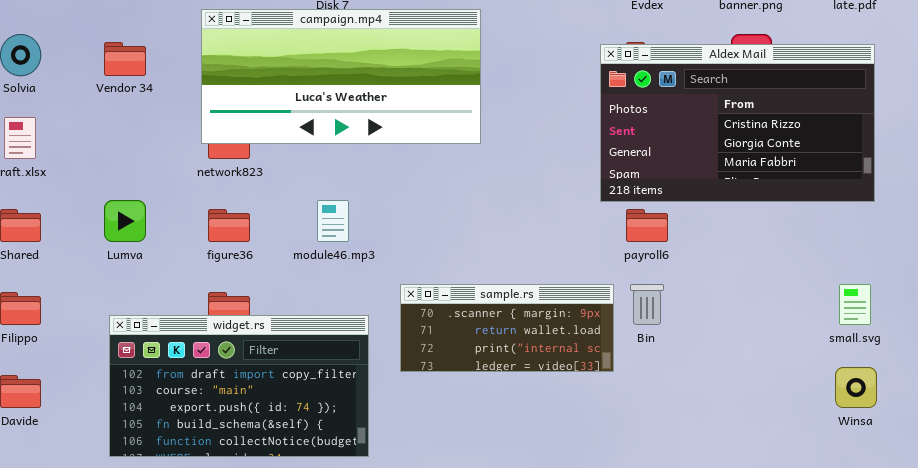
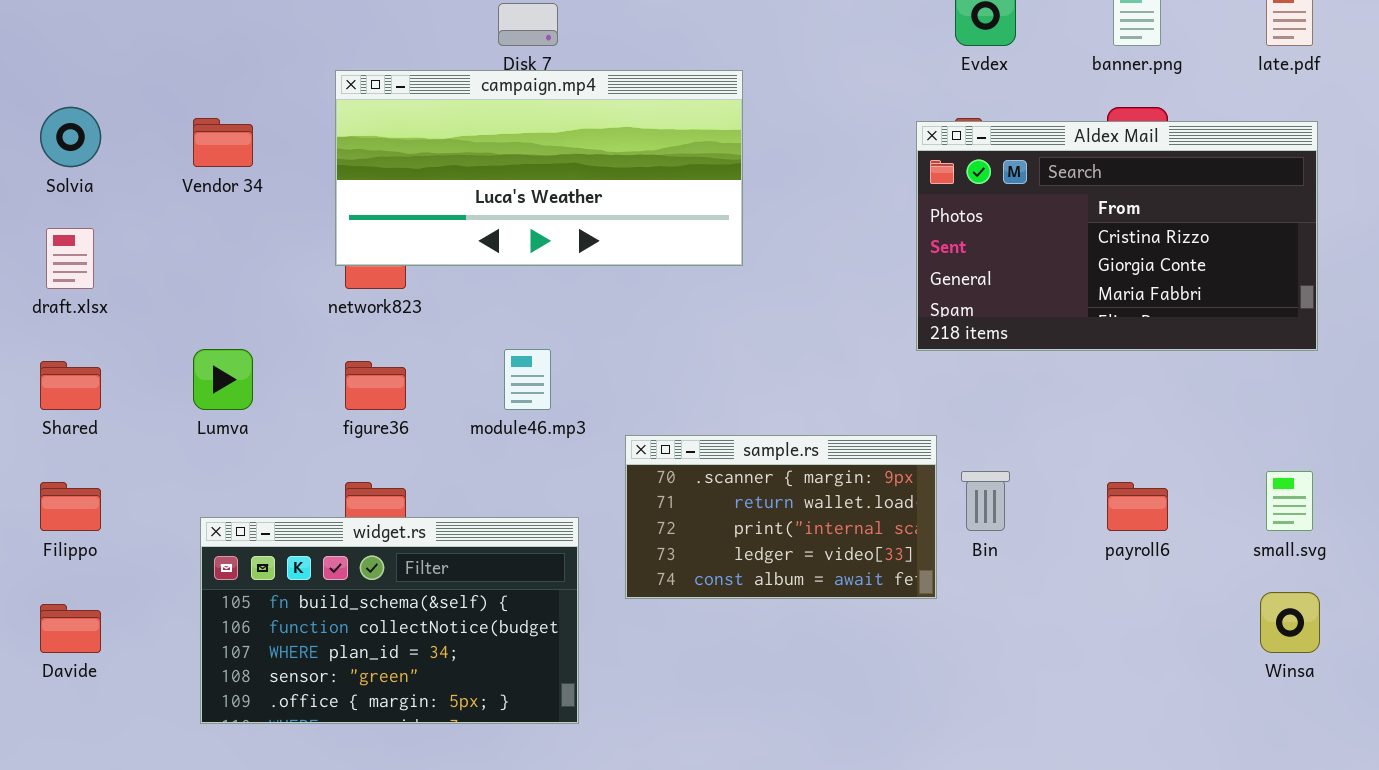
payroll6: [626,209,668,242] -> [1107,482,1168,531], moved
sample.rs: [400,284,614,372] -> [625,435,937,599], resized
widget.rs: [109,315,369,457] -> [200,517,579,724], scrolled down 3 rows

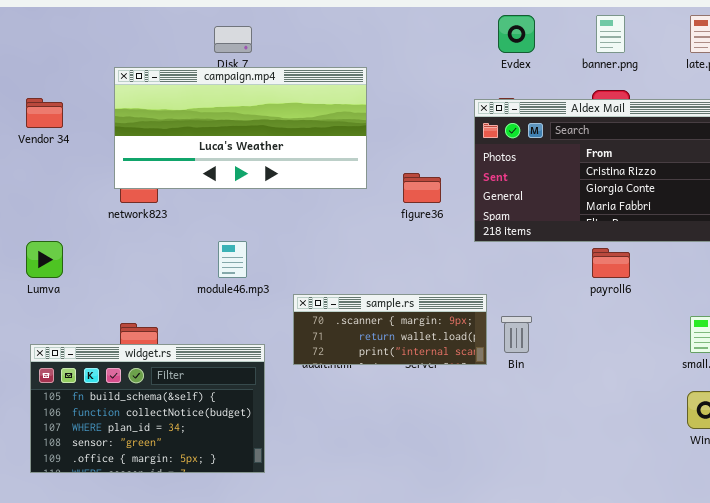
figure36: [345,361,406,410] -> [403,173,441,203], moved
sample.rs: [625,435,937,599] -> [293,294,487,365], resized
payroll6: [1107,482,1168,531] -> [592,248,630,278], moved

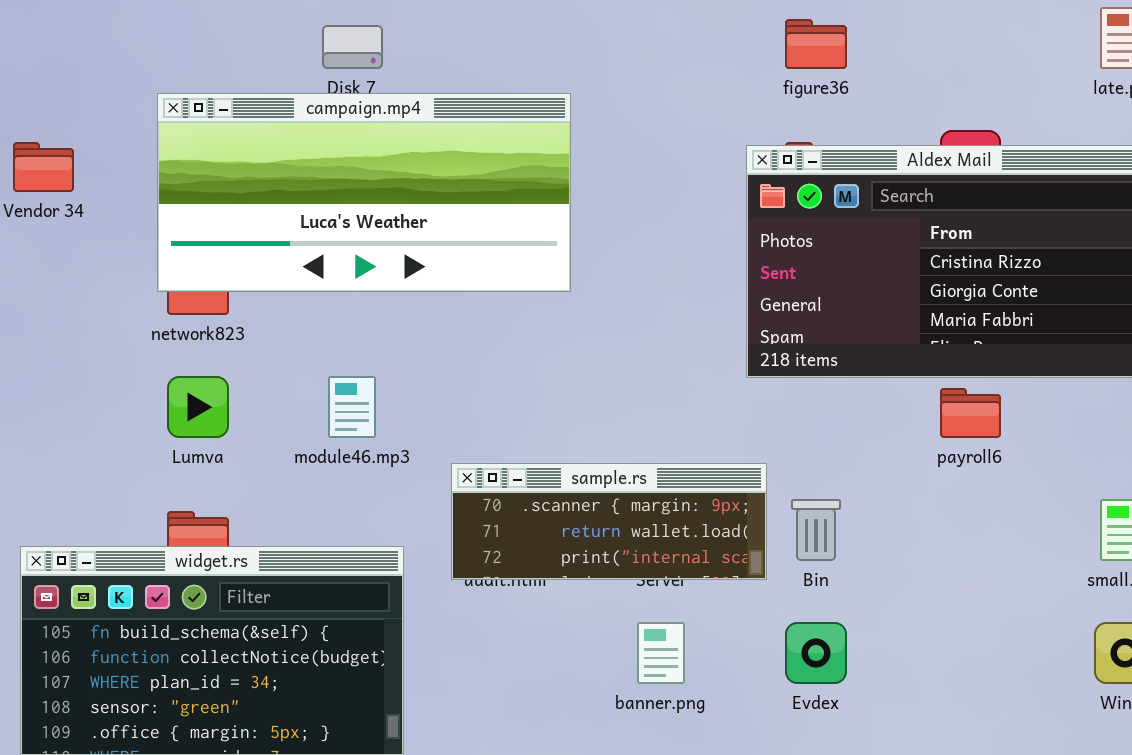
Evdex: [498,15,535,53] -> [785,622,847,684], moved
banner.png: [596,15,625,53] -> [637,622,685,684], moved
figure36: [403,173,441,203] -> [785,19,847,69], moved
Lumva: [26,241,63,278] -> [167,376,229,438], moved

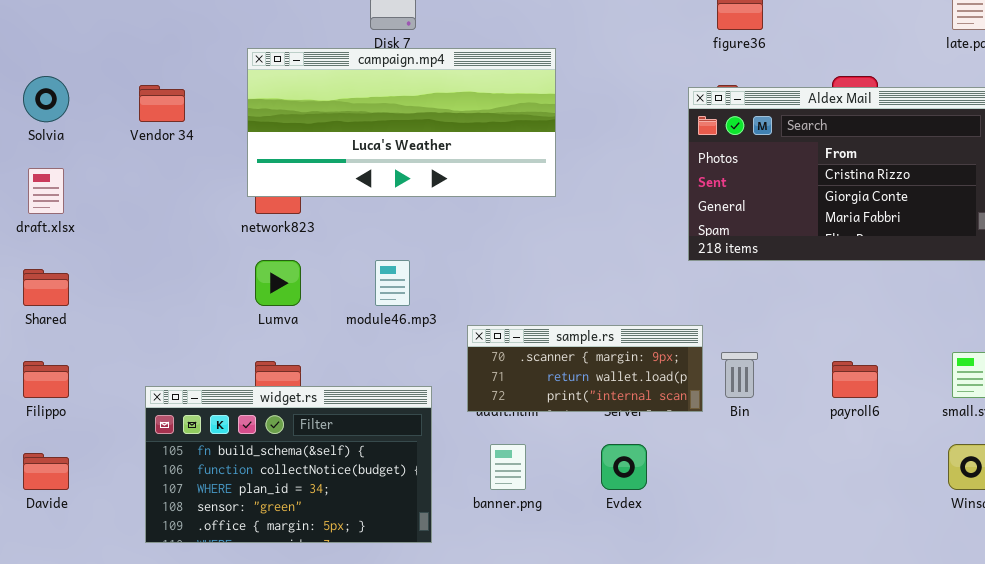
payroll6: [940,388,1001,438] -> [832,361,878,398], moved
banner.png: [637,622,685,684] -> [490,444,526,490], moved
Evdex: [785,622,847,684] -> [601,444,647,490], moved

